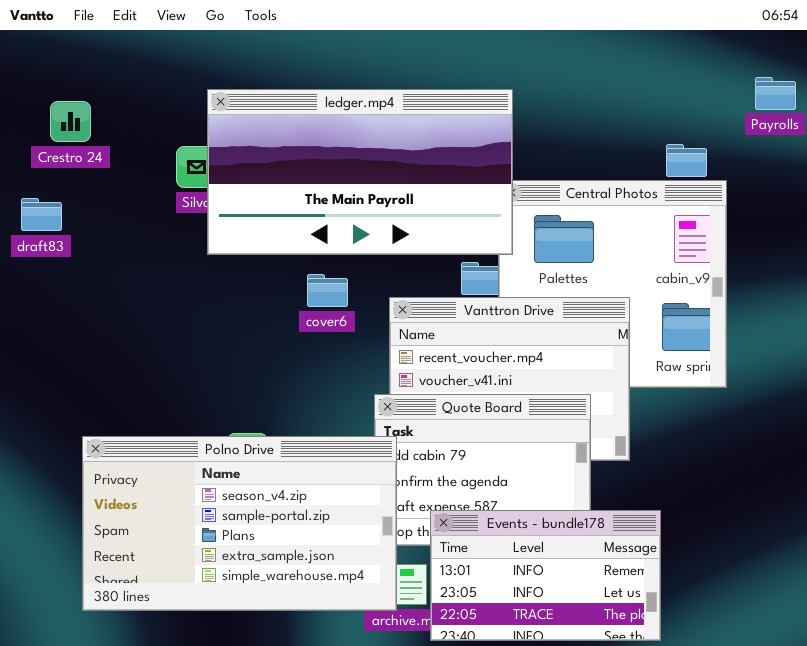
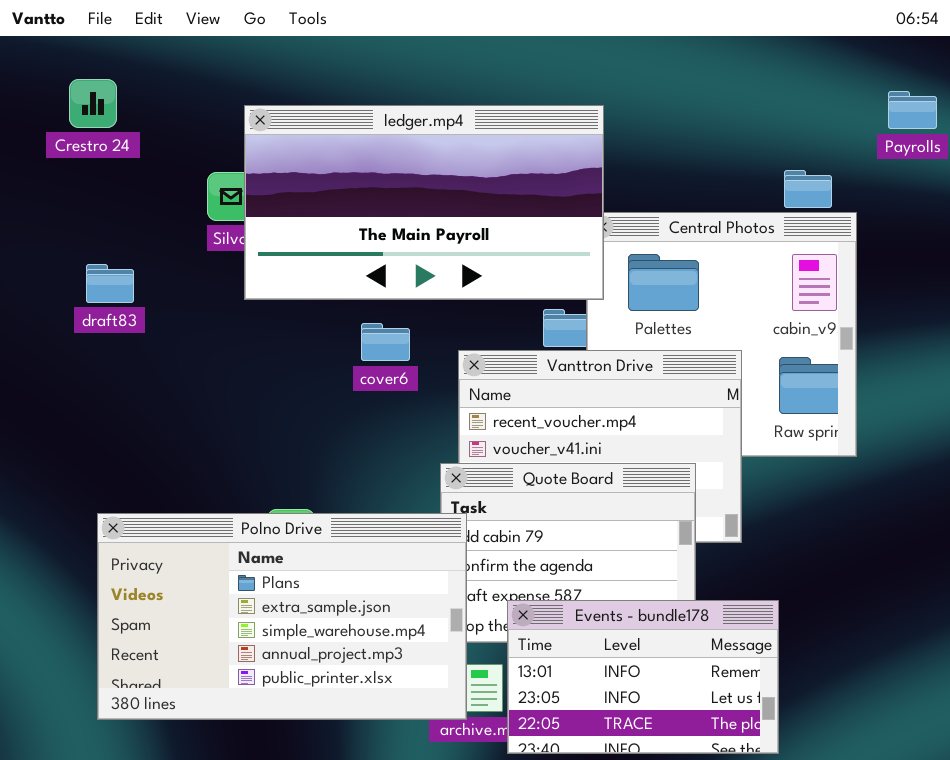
Crestro 24: [50,101,91,142] -> [69,79,117,128], moved
draft83: [21,198,62,231] -> [86,264,134,303], moved
Polno Drive: [82,436,397,611] -> [97,513,467,720], scrolled down 2 rows

